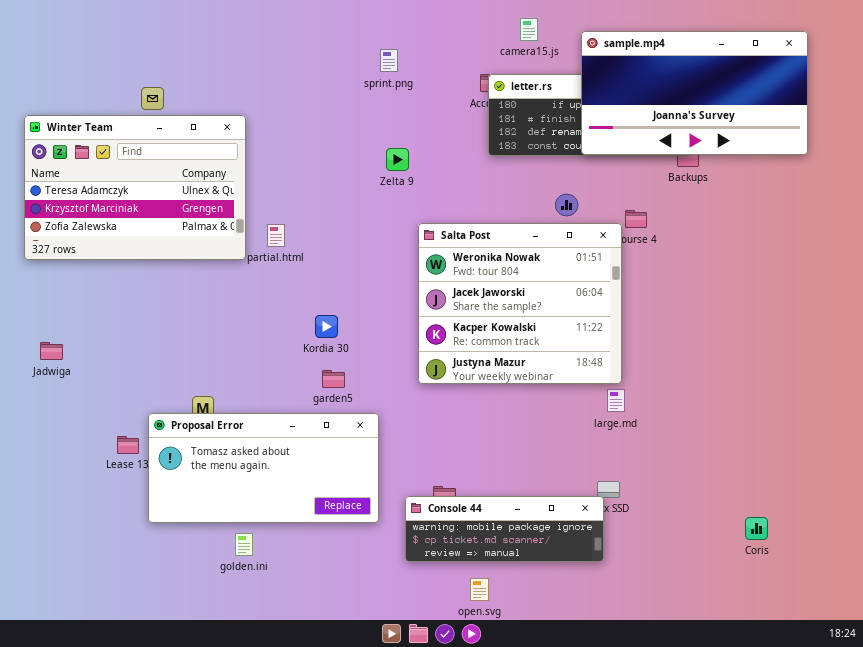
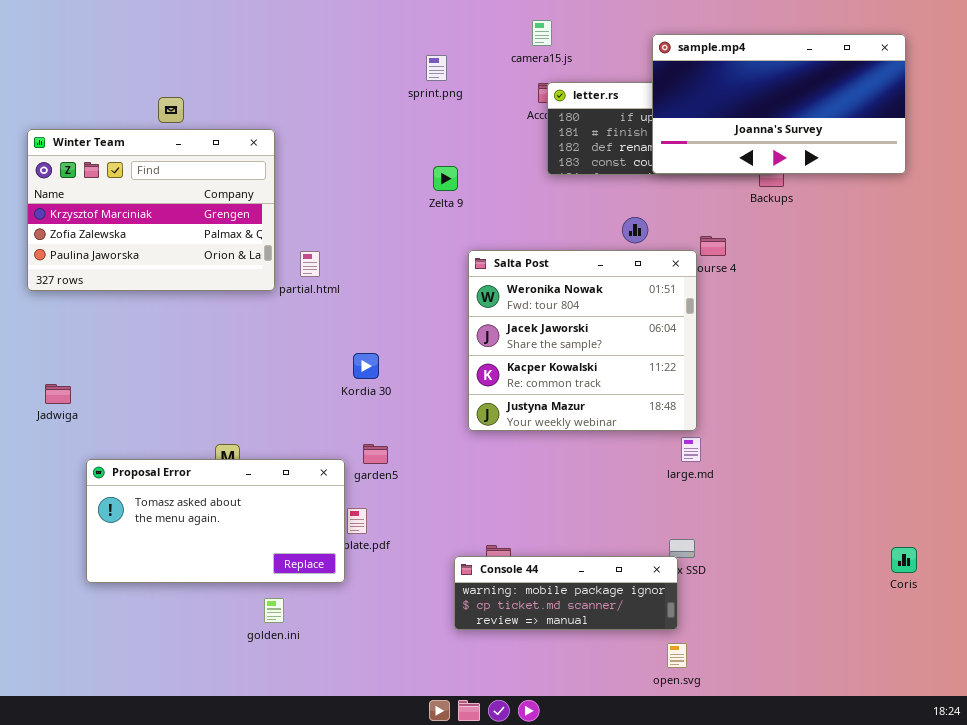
camera15.js: [520,18,538,41] -> [532,20,552,46], moved
Winter Team: [24,115,246,260] -> [27,129,275,291], scrolled down 1 row
garden5: [322,370,345,388] -> [363,444,388,464], moved
Proposal Error: [148,413,379,523] -> [86,459,345,583], moved
Coris: [745,517,768,540] -> [891,547,917,573], moved
open.svg: [470,578,489,601] -> [667,643,687,668], moved

